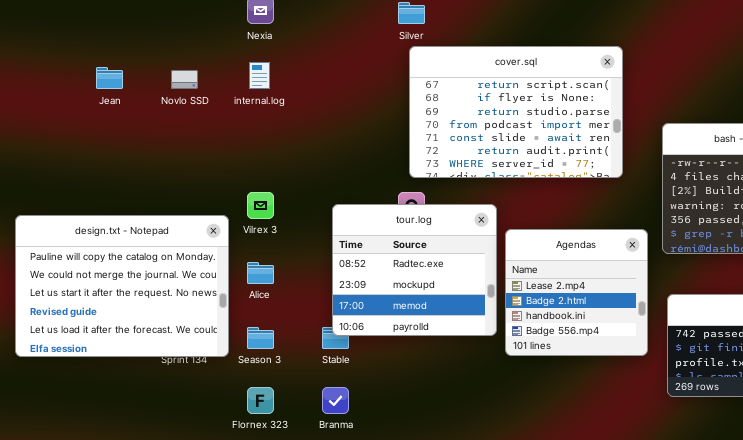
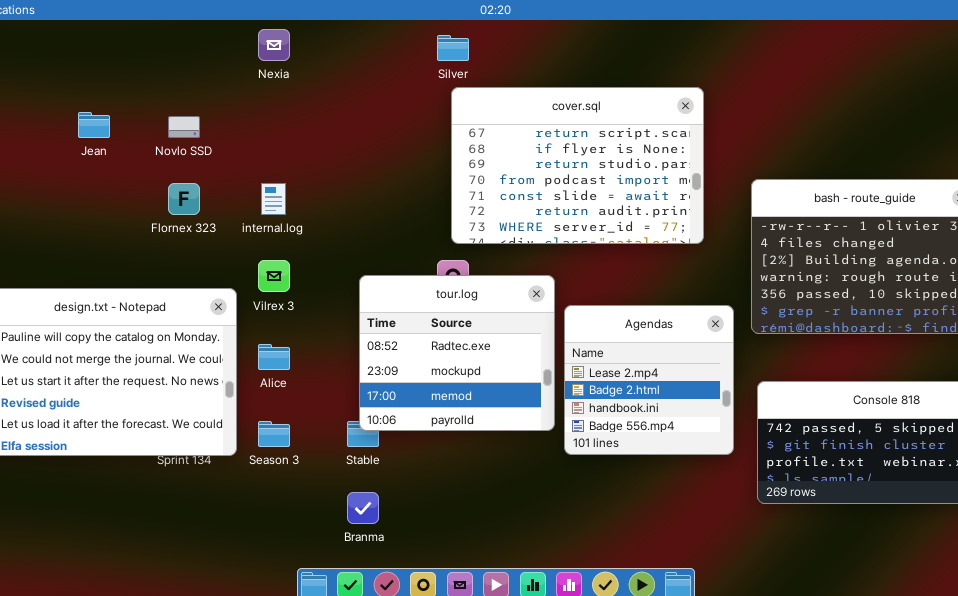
internal.log: [249,62,270,89] -> [261,183,286,215], moved
Flornex 323: [247,387,274,414] -> [168,183,200,215], moved

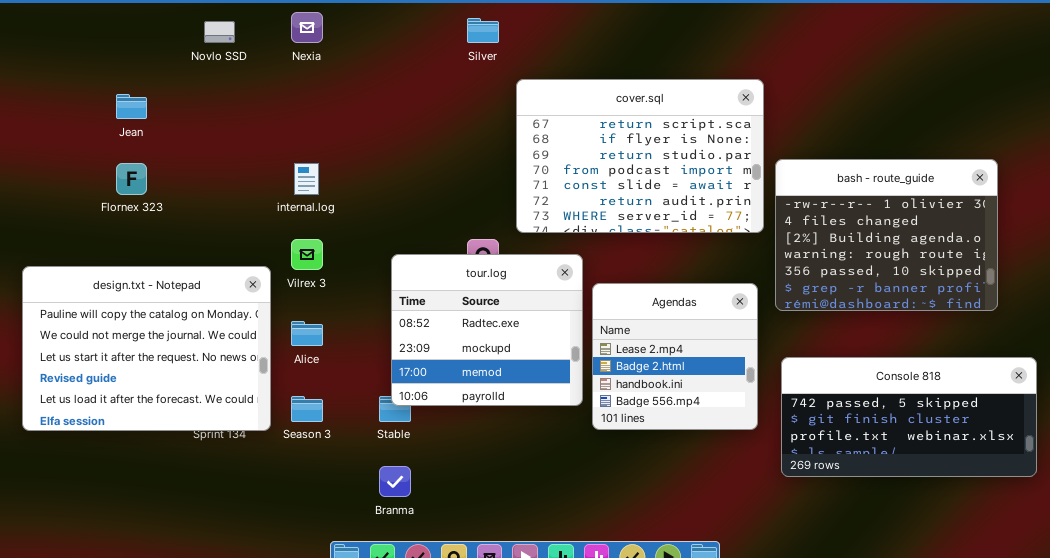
cover.sql: [451,87,704,244] -> [516,79,764,233], moved
Novlo SSD: [168,116,200,138] -> [204,21,235,43], moved
Flornex 323: [168,183,200,215] -> [116,163,147,195], moved

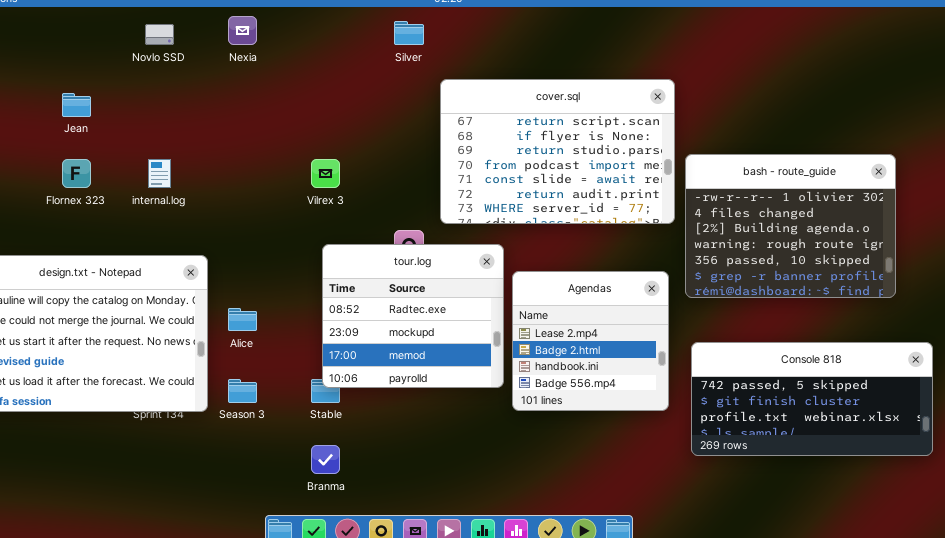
internal.log: [294,163,319,195] -> [148,159,171,188], moved
Vilrex 3: [291,239,323,270] -> [311,159,340,188], moved

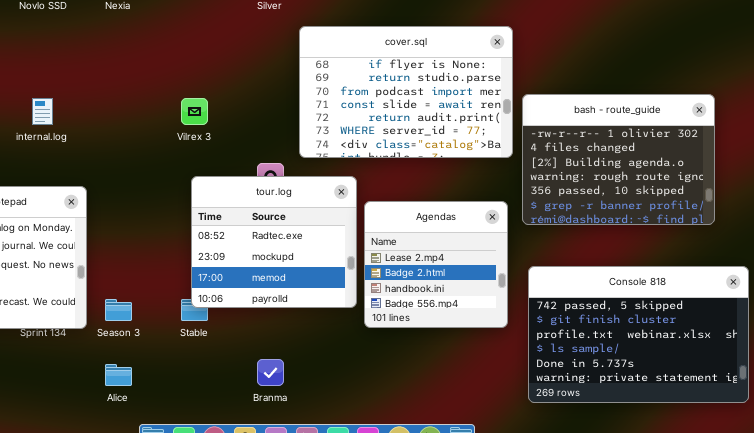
cover.sql: [440,79,675,224] -> [299,26,513,158], scrolled down 1 row
Alice: [228,308,257,331] -> [105,364,132,386], moved
Console 818: [691,342,933,456] -> [528,266,749,403], resized
Branma: [311,445,340,474] -> [257,359,284,386], moved

